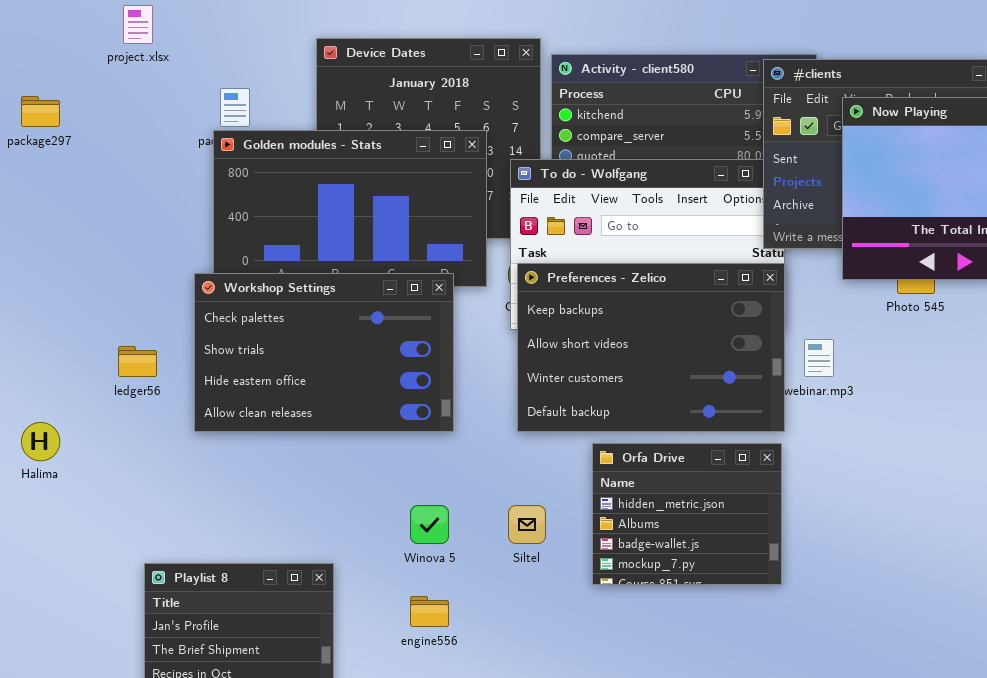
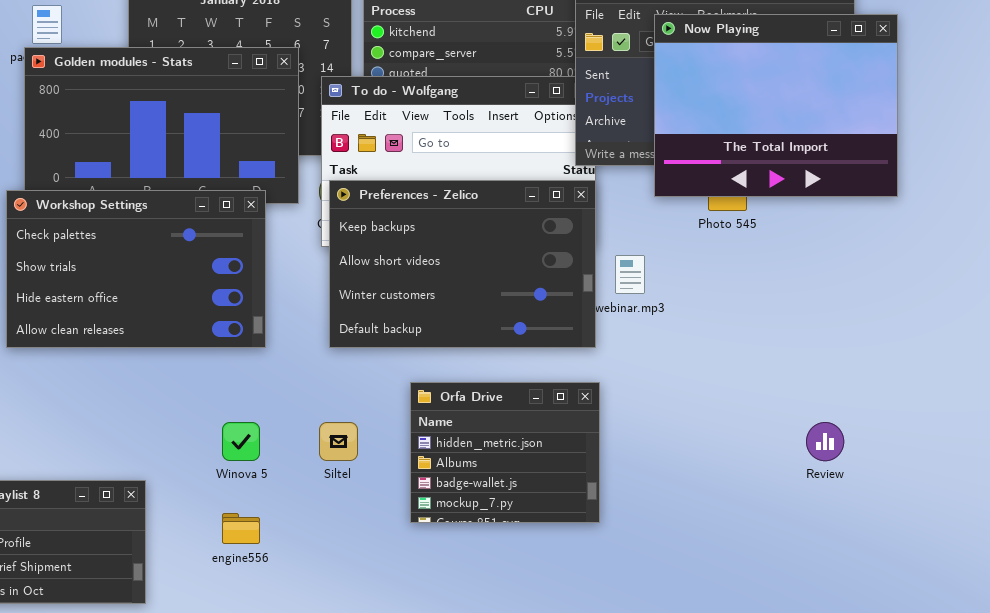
Orfa Drive: [592,443,782,585] -> [410,382,600,523], moved

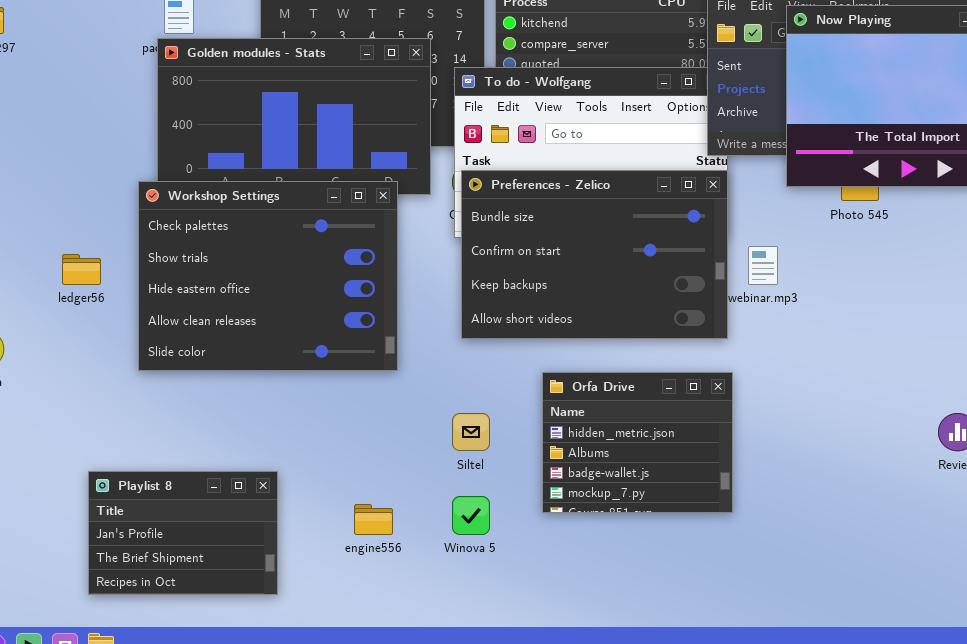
Preferences - Zelico: [329,180,596,348] -> [461,170,728,339], scrolled up 2 rows
Workshop Settings: [6,190,266,348] -> [138,181,398,371], resized
Winova 5: [222,422,260,461] -> [452,496,490,535], moved

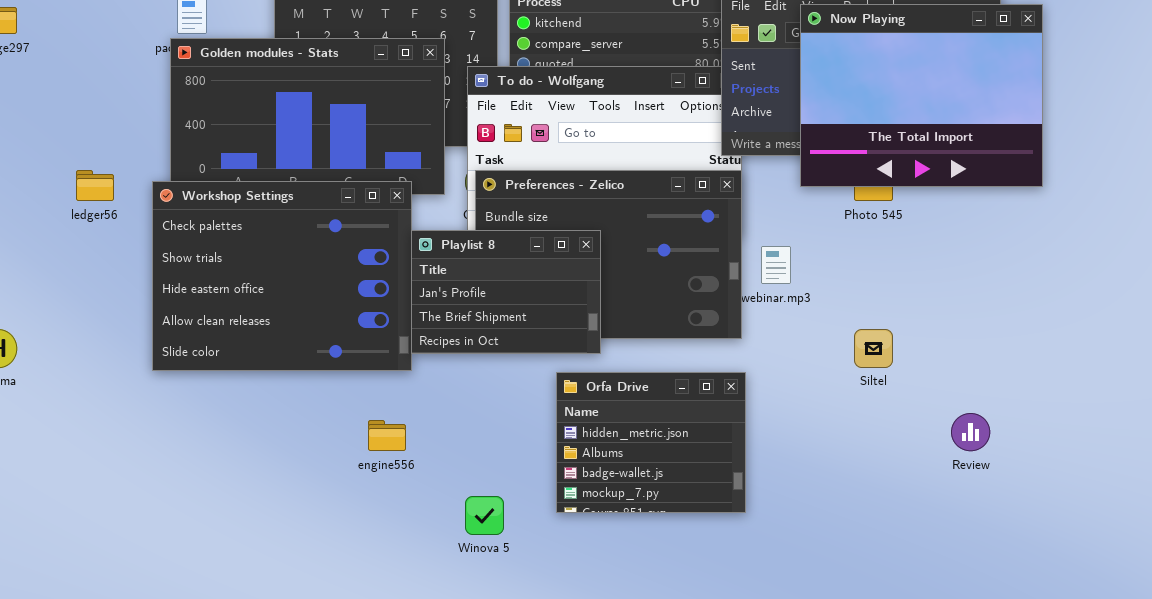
ledger56: [62,254,101,285] -> [76,170,114,201], moved
Siltel: [452,413,490,451] -> [854,329,893,368], moved
Playlist 8: [88,471,278,595] -> [411,230,601,354], moved
engine556: [354,504,393,535] -> [368,420,406,451], moved

